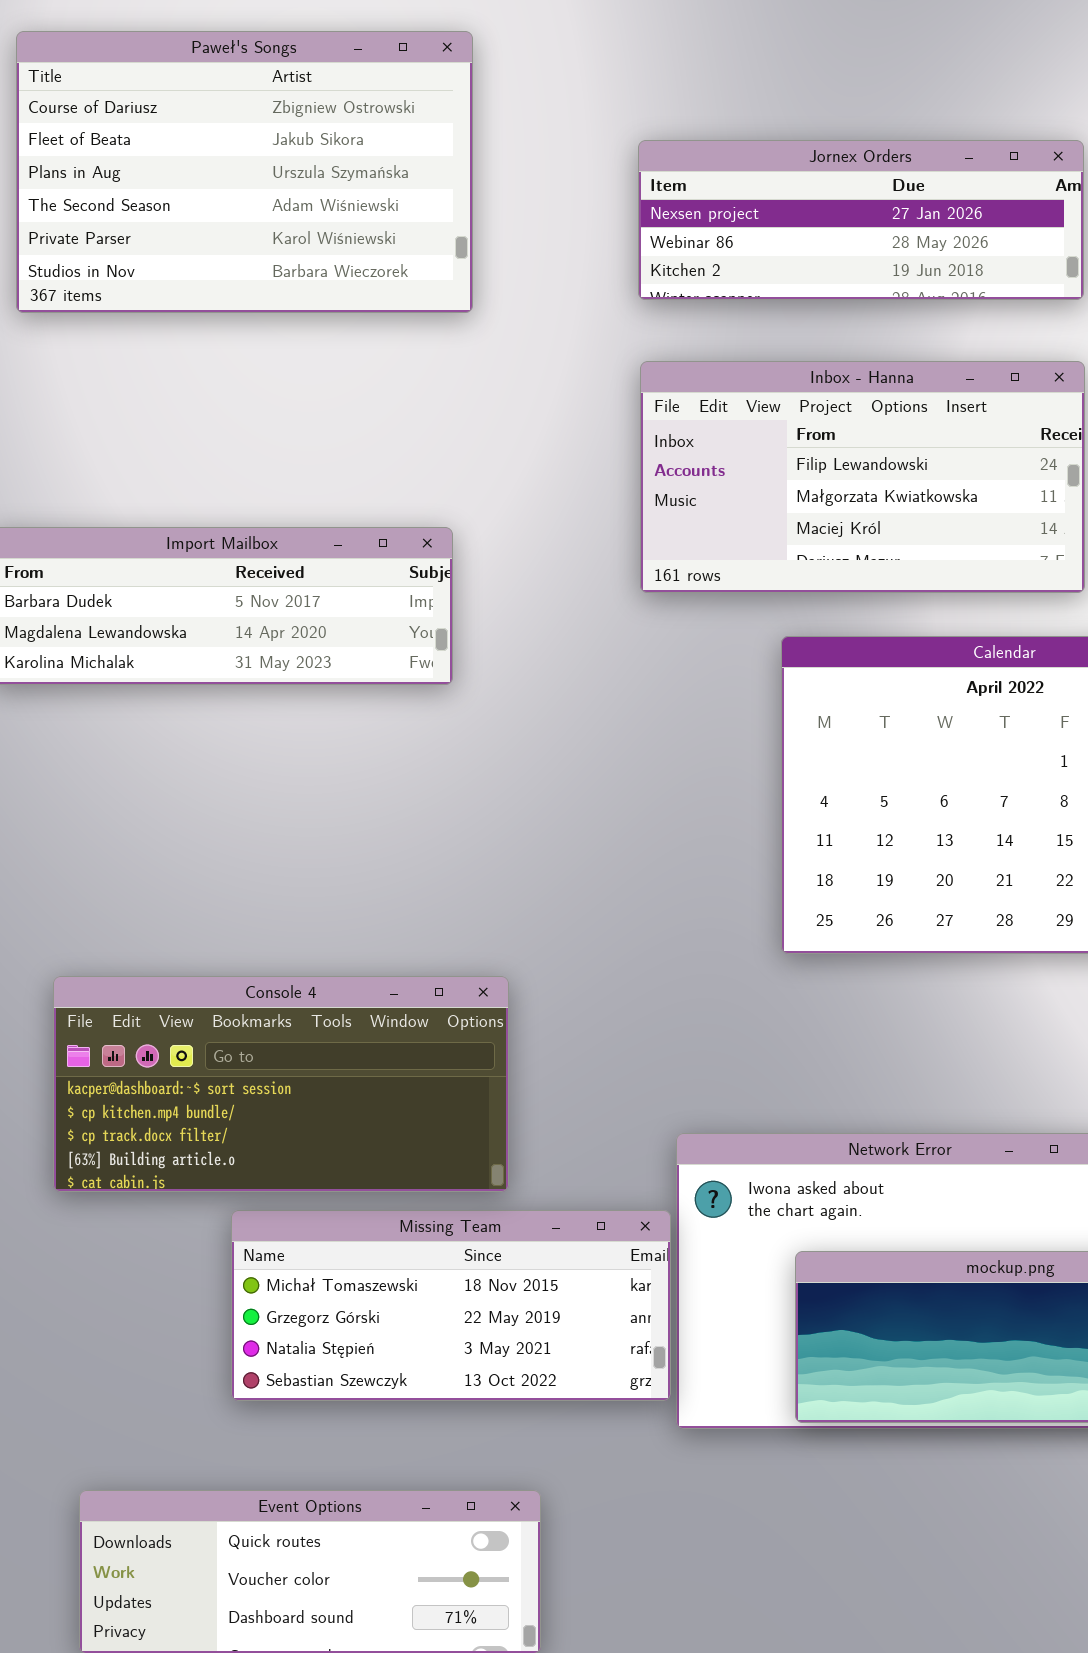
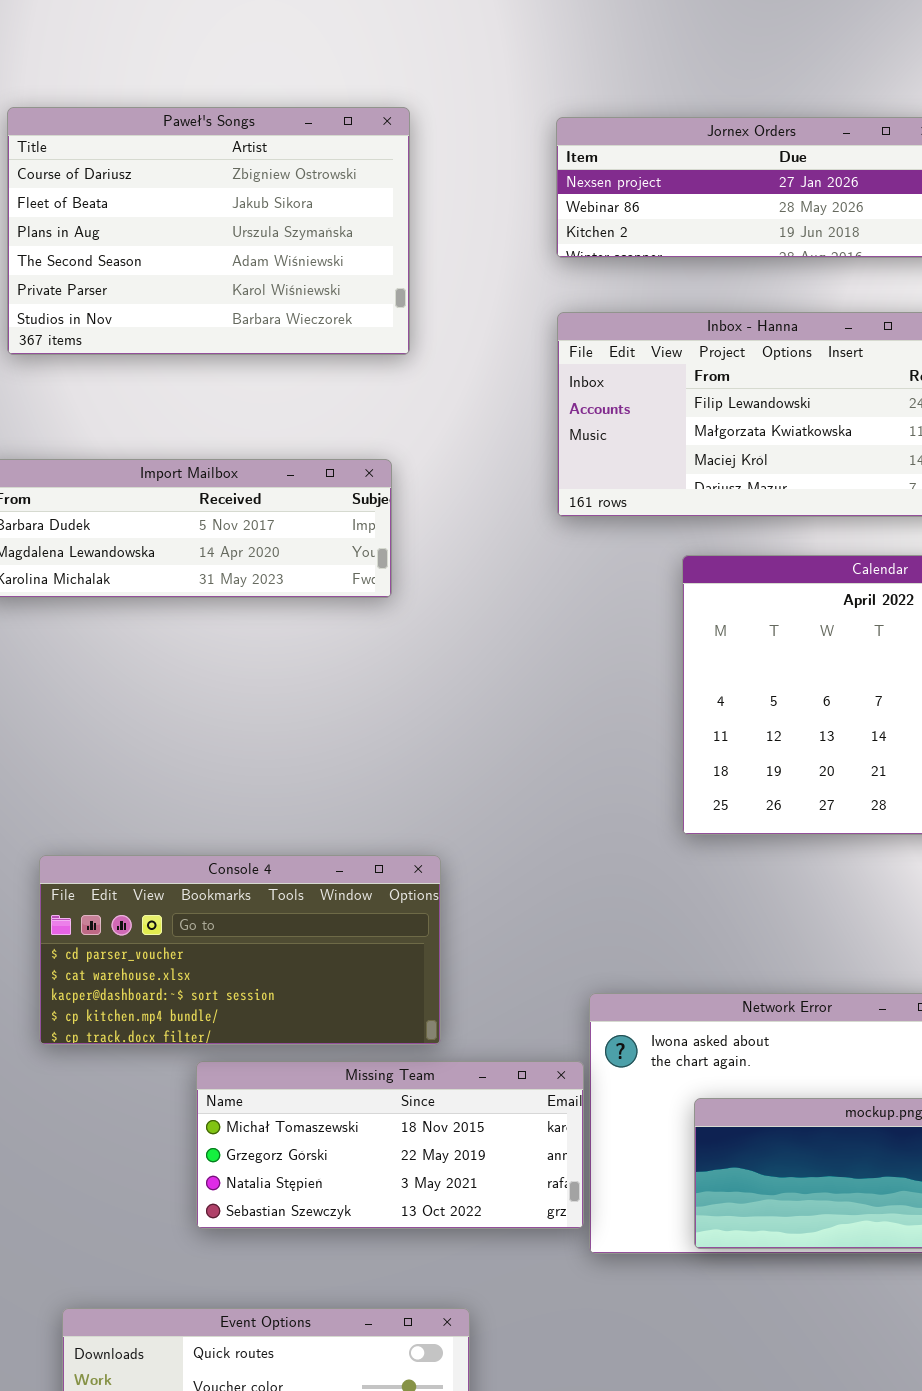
Paweł's Songs: [16,31,473,313] -> [7,107,410,355], moved
Console 4: [53,976,509,1192] -> [39,855,441,1045], scrolled up 2 rows

